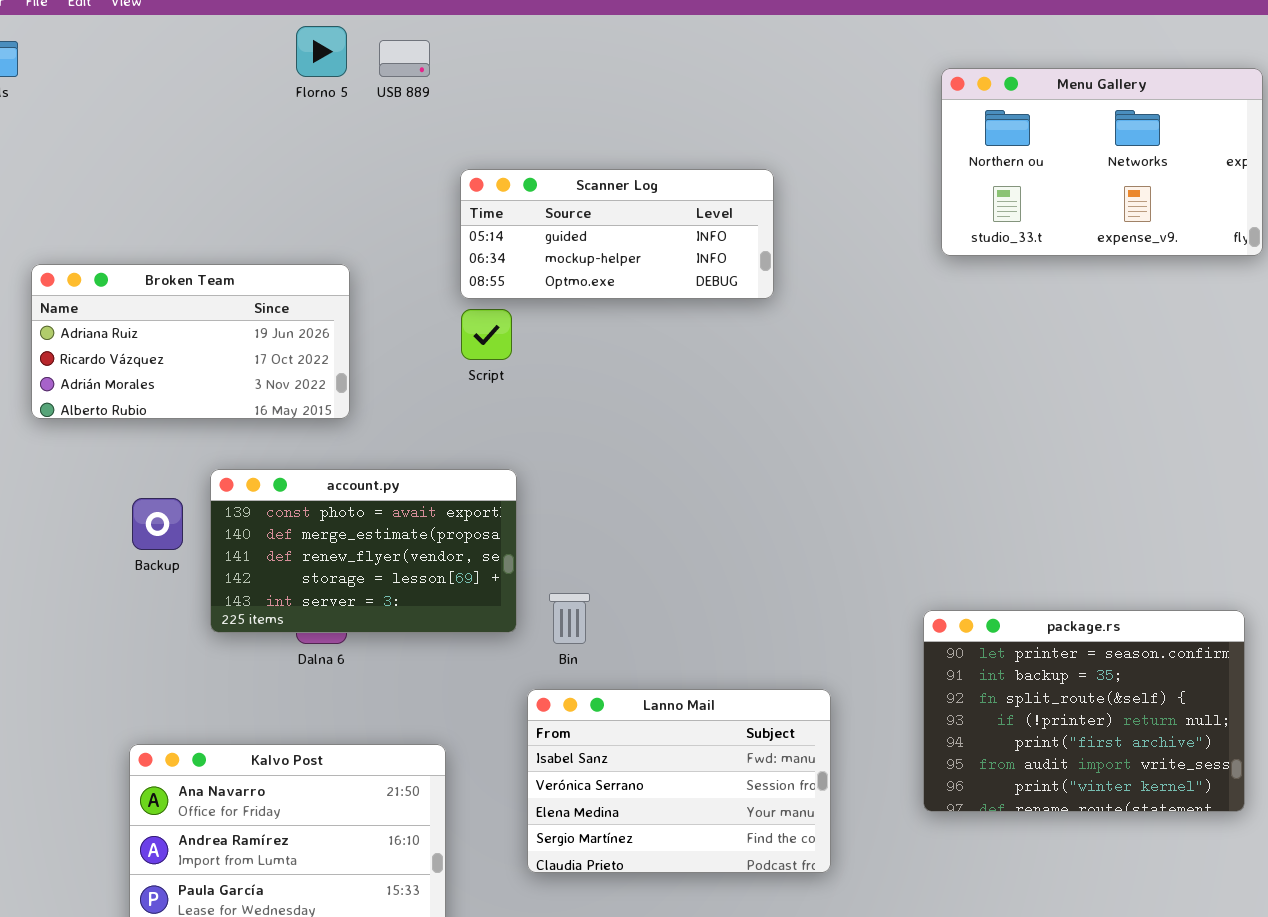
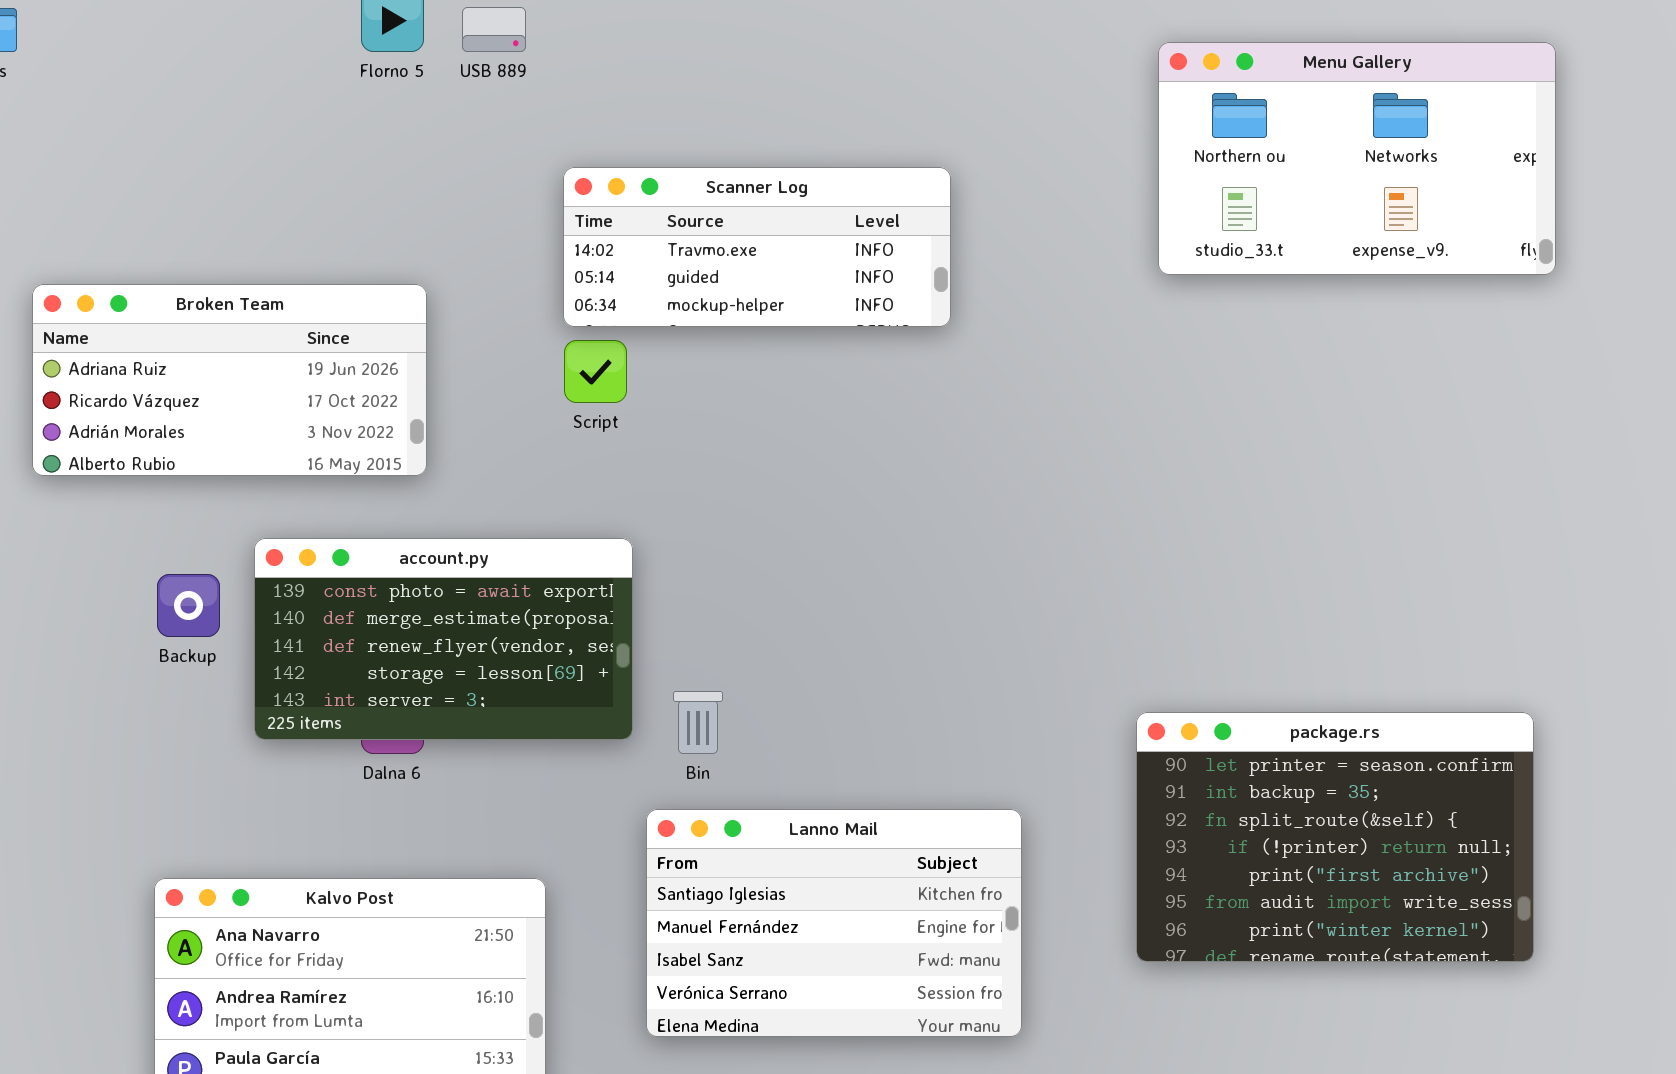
Scanner Log: [460,169,774,299] -> [563,167,951,327], scrolled up 1 row
Lanno Mail: [527,689,831,873] -> [646,809,1022,1037], scrolled up 2 rows

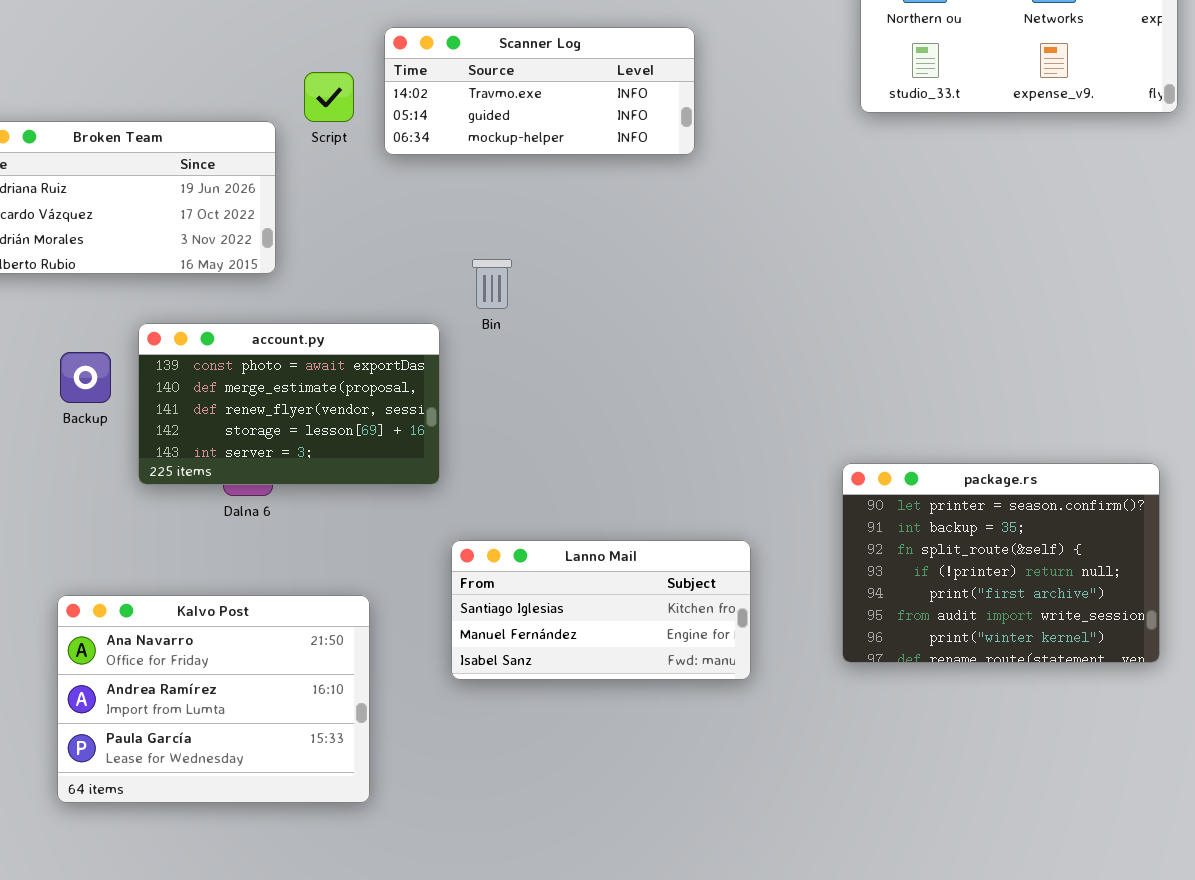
Script: [564,340,627,403] -> [304,72,354,122], moved
Bin: [673,691,723,754] -> [472,259,512,309], moved
Lanno Mail: [646,809,1022,1037] -> [451,540,751,680], resized

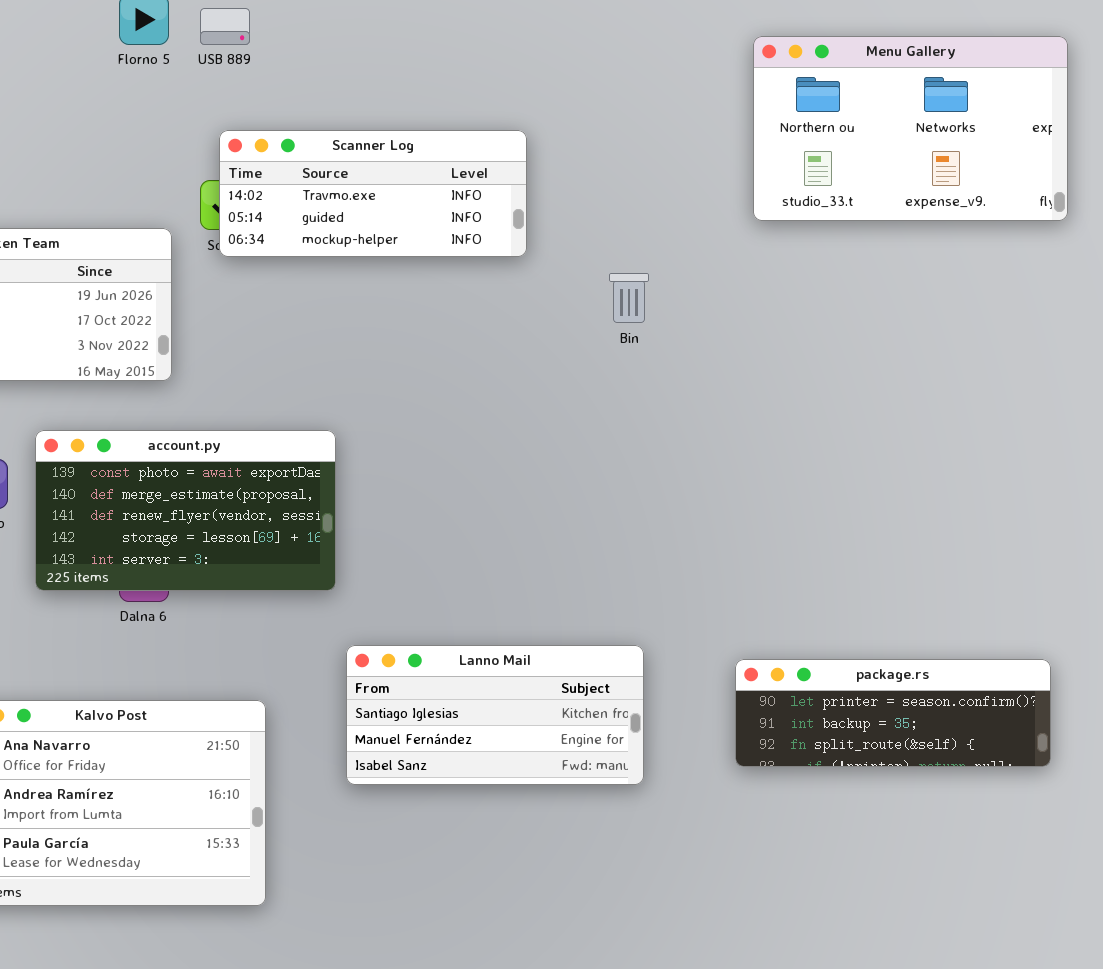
Scanner Log: [384,27,695,155] -> [219,130,527,257], moved
Bin: [472,259,512,309] -> [609,273,649,323], moved
package.rs: [842,463,1160,663] -> [735,659,1051,767], resized

